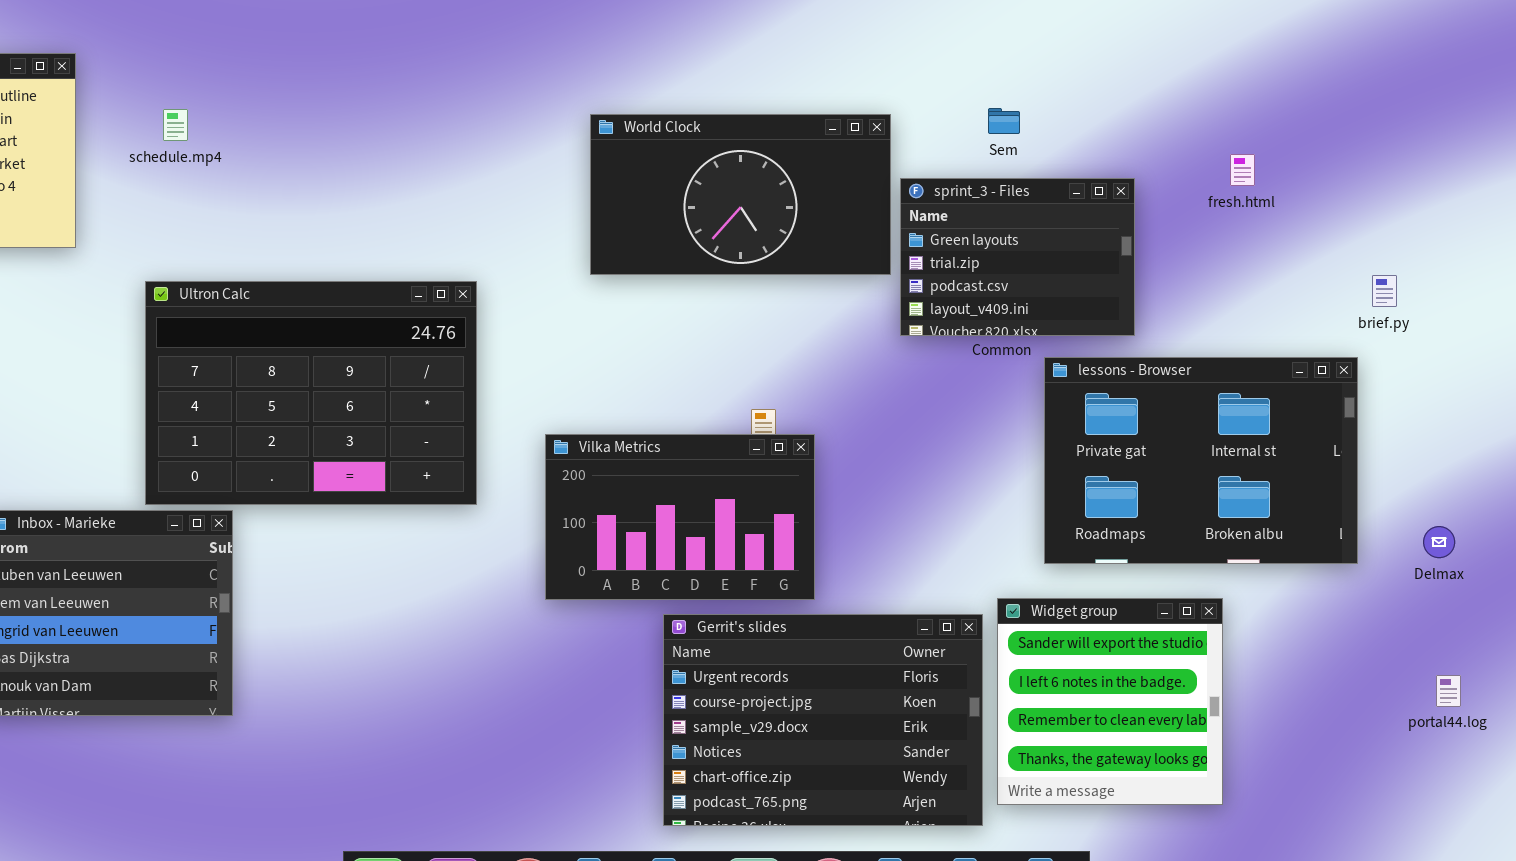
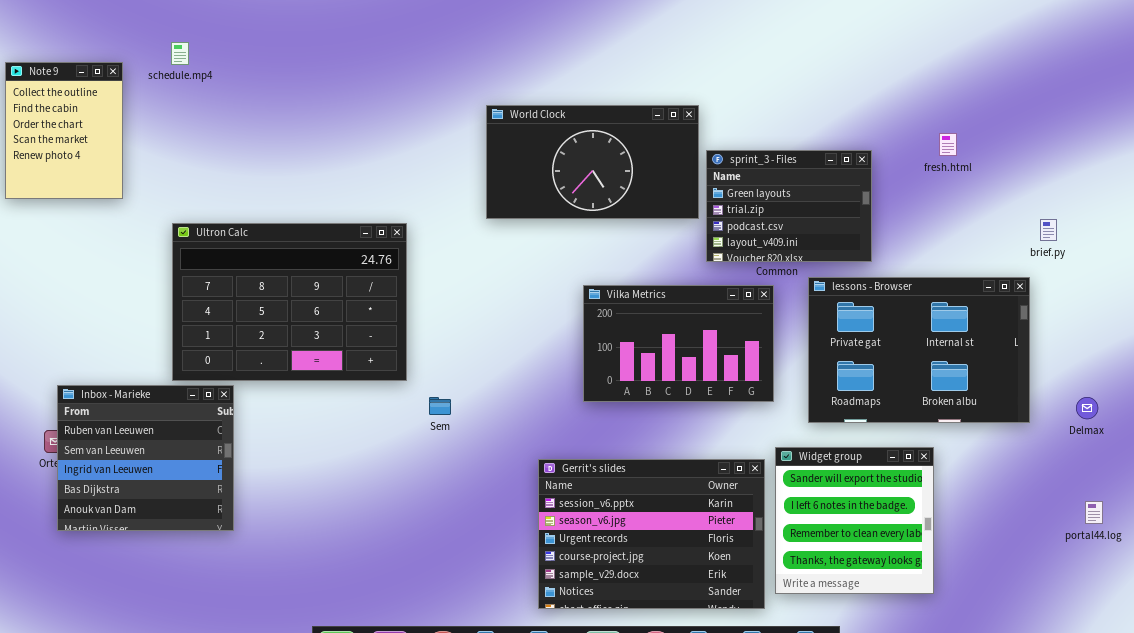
Sem: [988,108,1020,134] -> [429,397,451,415], moved
schedule.mp4: [163,109,188,141] -> [171,42,189,65], moved
Vilka Metrics: [545,434,815,600] -> [583,285,774,402], moved
Gerrit's slides: [663,614,983,826] -> [538,459,765,609], scrolled up 2 rows

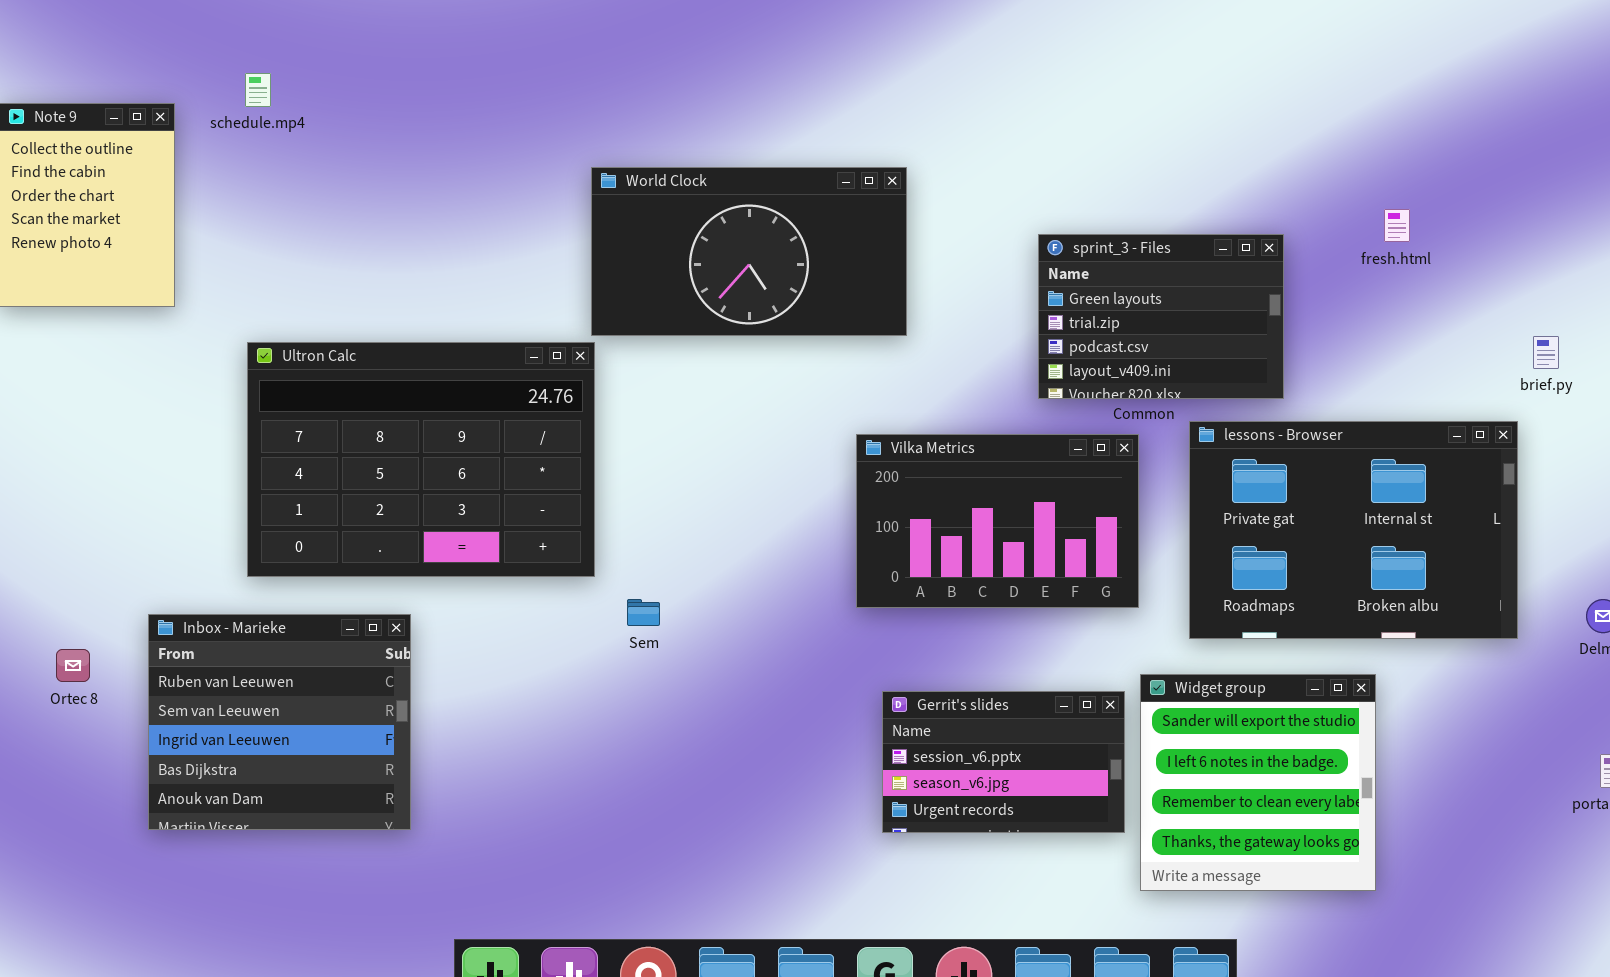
World Clock: [486,105,699,219] -> [591,167,907,336], moved
Inbox - Marieke: [57,385,234,531] -> [148,614,411,830], moved
Gerrit's slides: [538,459,765,609] -> [882,691,1125,833], resized

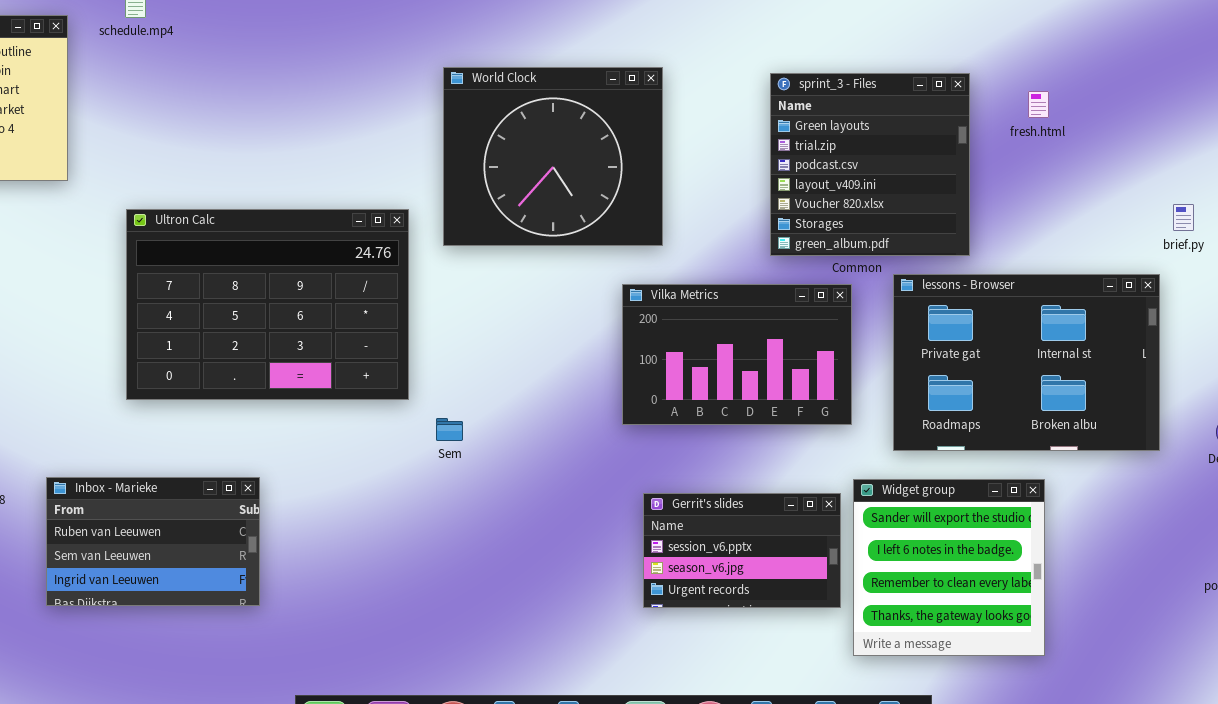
World Clock: [591,167,907,336] -> [443,67,663,246], resized
fresh.html: [1384,209,1410,242] -> [1028,91,1049,118], moved
sprint_3 - Files: [1038,234,1284,399] -> [770,73,970,256], resized
Inbox - Marieke: [148,614,411,830] -> [46,477,260,606], resized

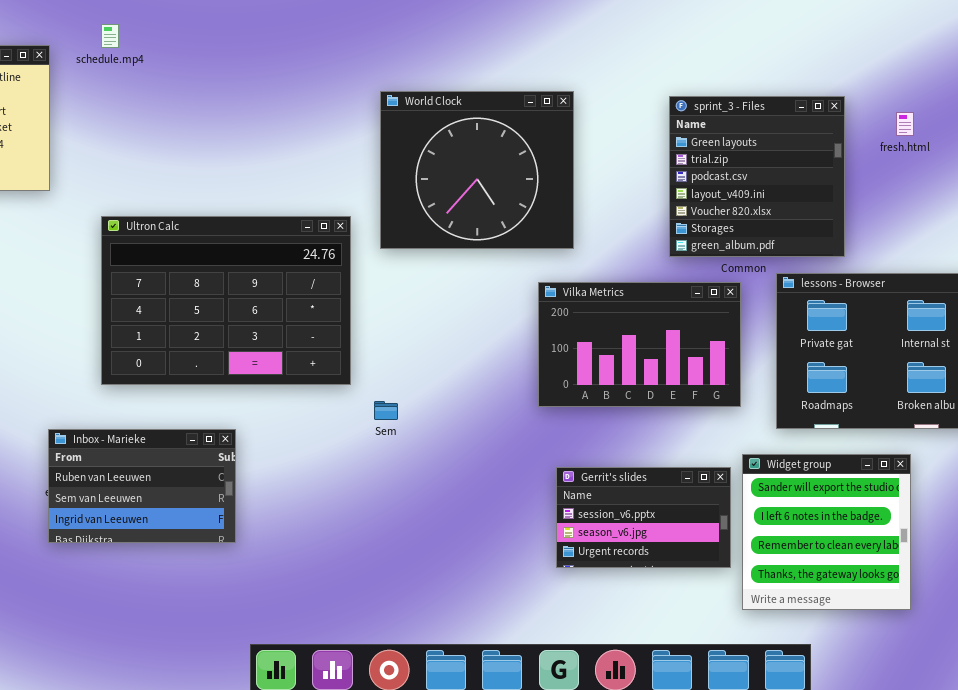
Inbox - Marieke: [46,477,260,606] -> [48,429,236,543], moved

